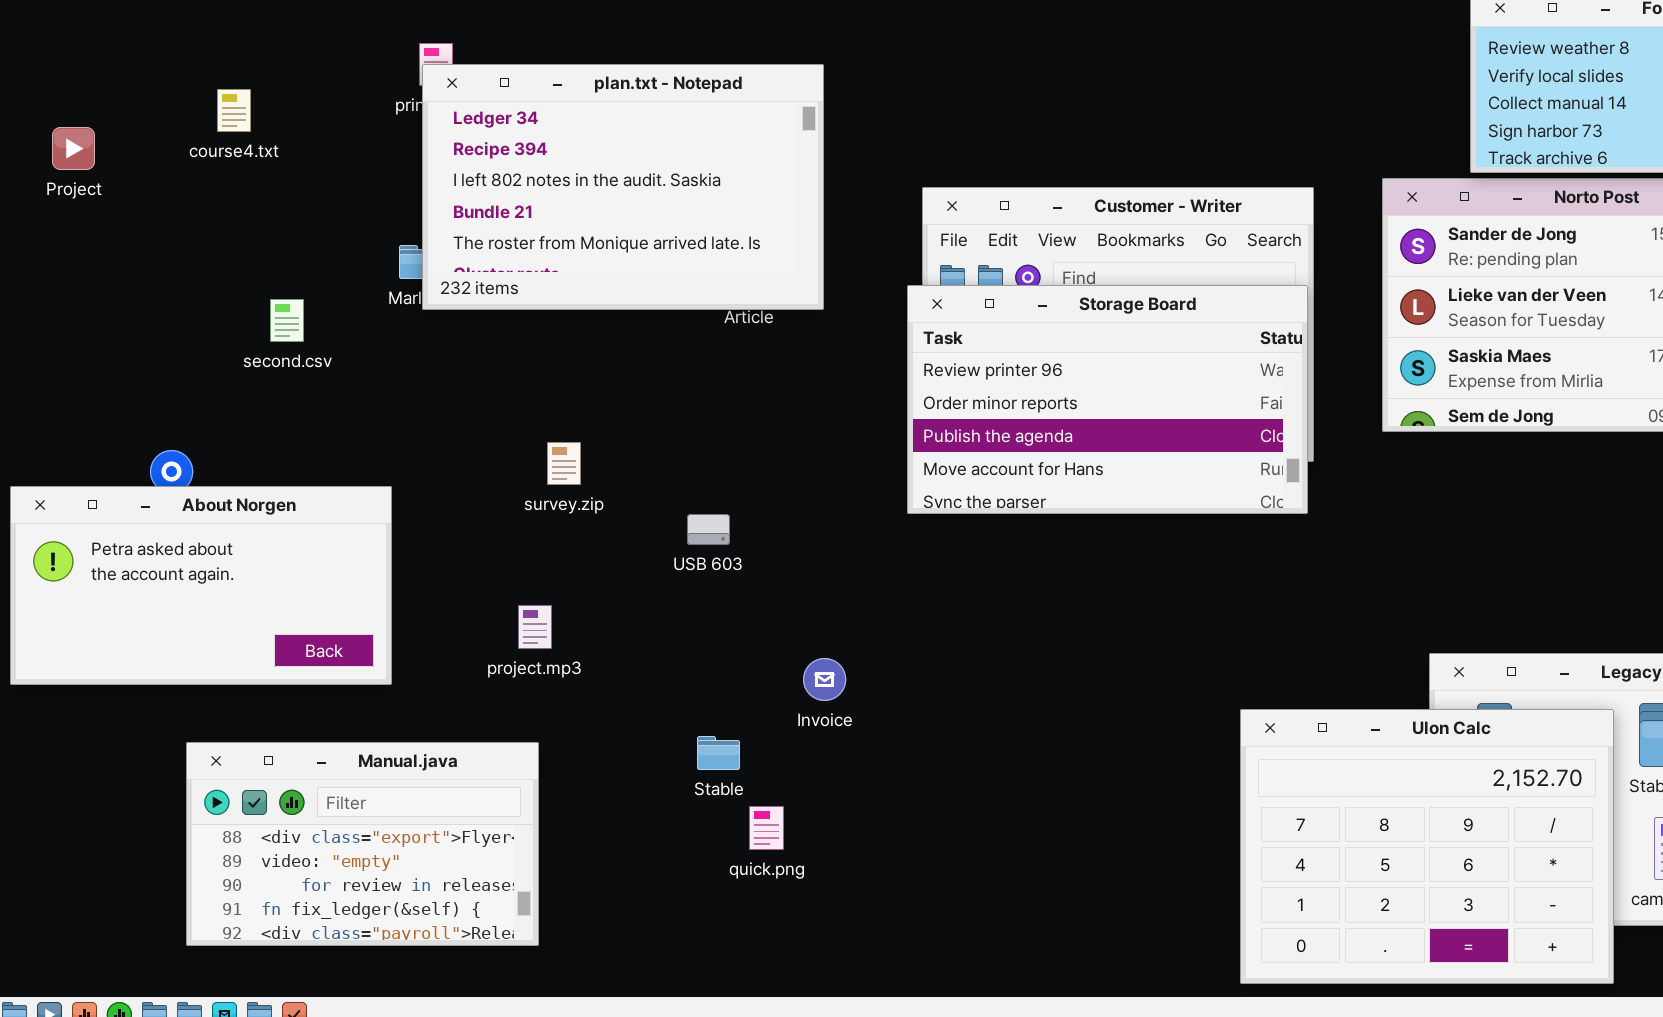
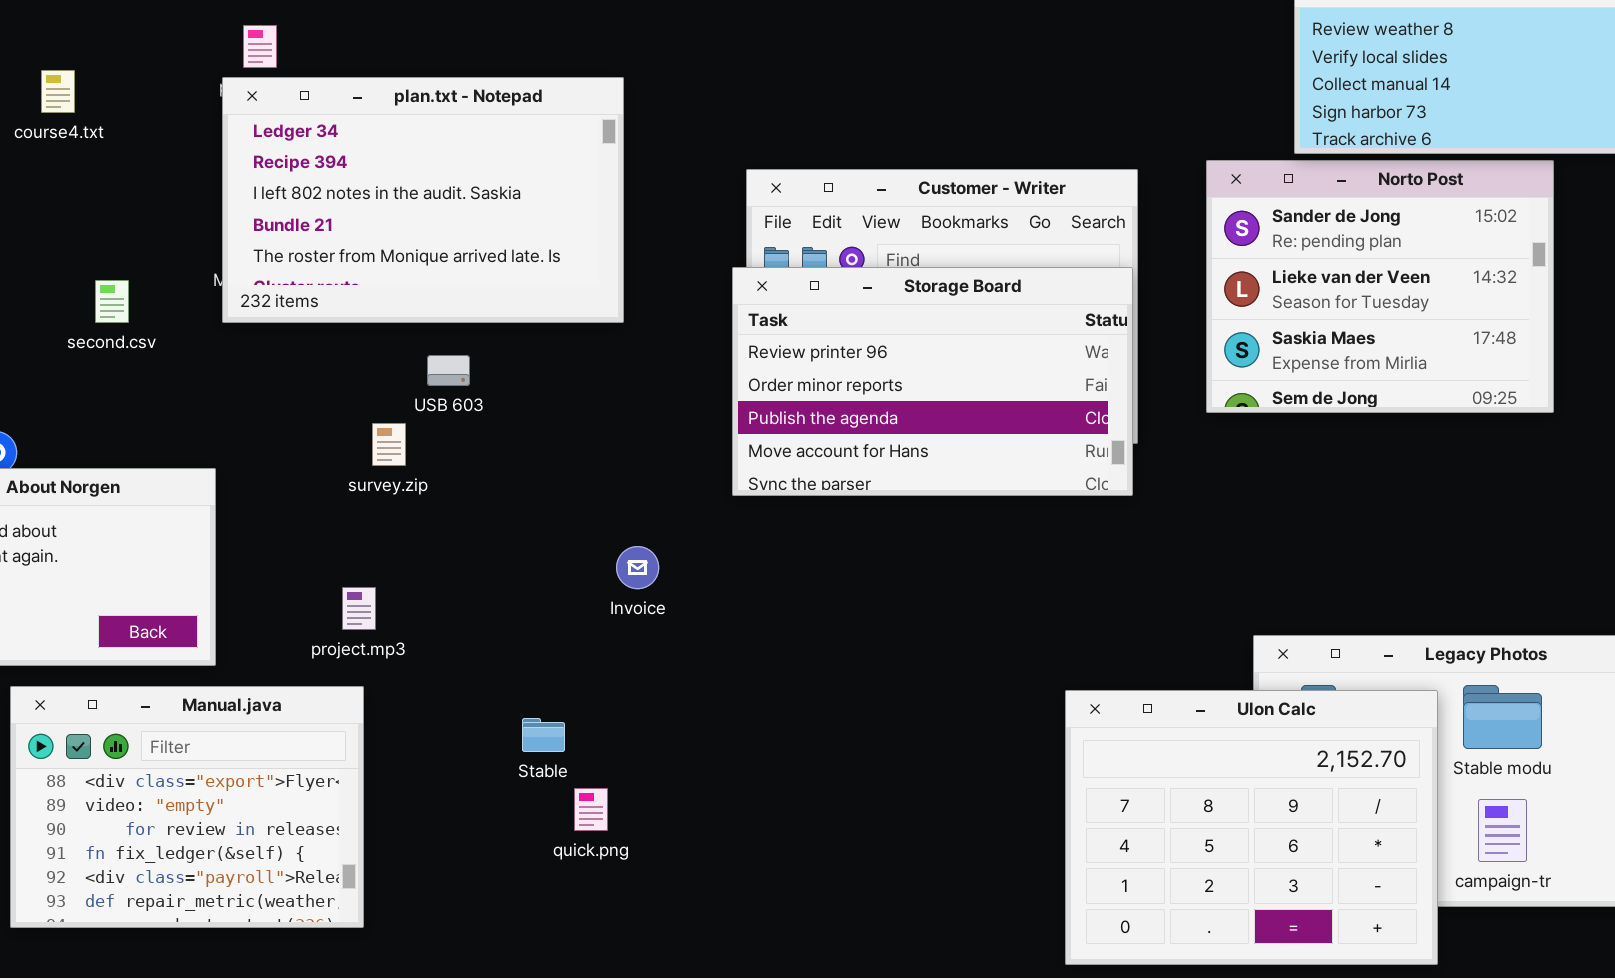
plan.txt - Notepad: [422,64,824,310] -> [222,77,624,323], moved
USB 603: [687,514,730,545] -> [427,355,470,386], moved
Invoice: [803,658,846,701] -> [616,546,659,589], moved
Manual.java: [186,742,539,946] -> [10,686,364,928], resized

